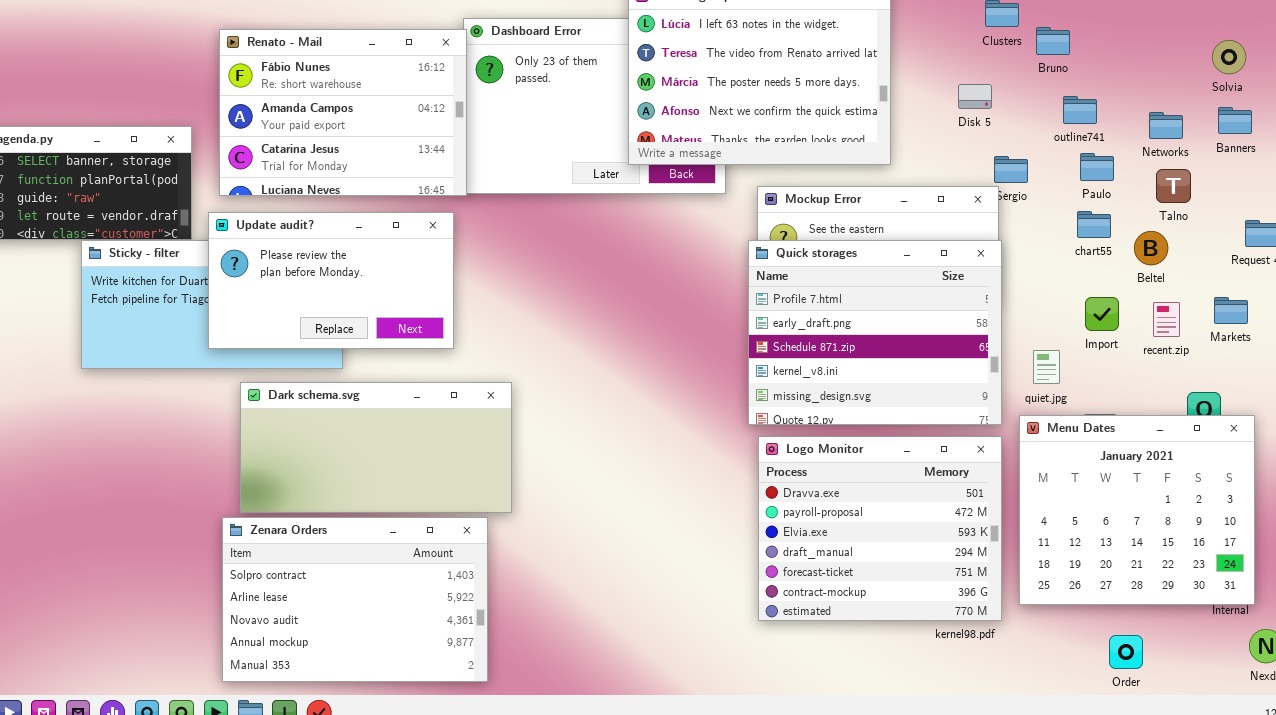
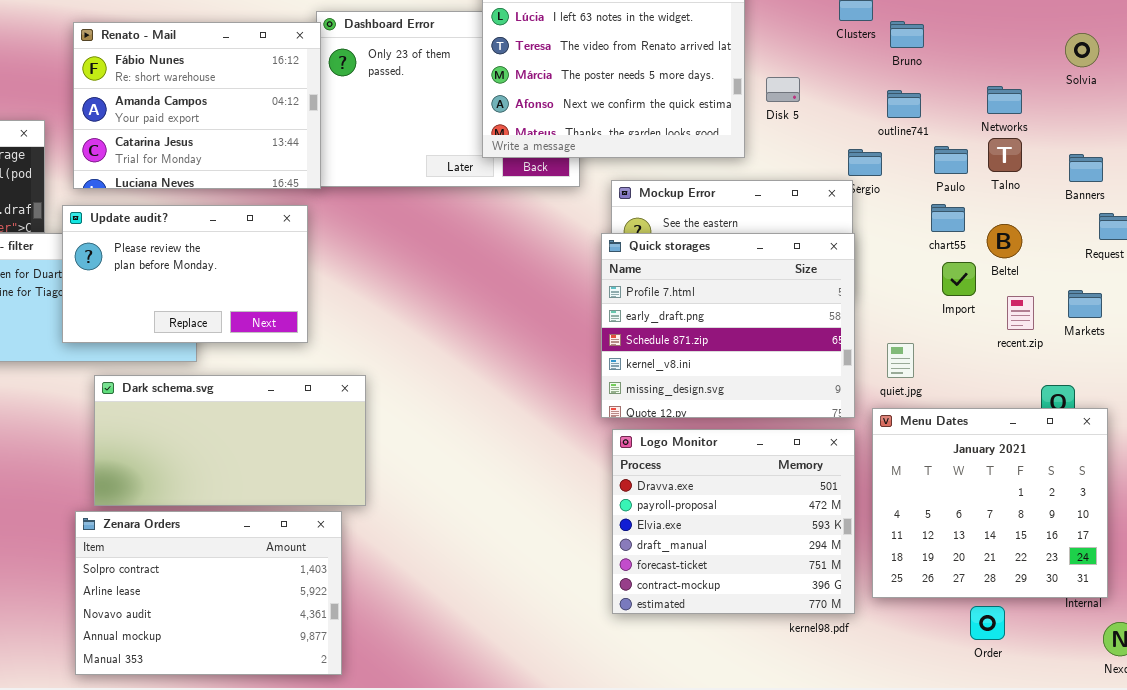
Disk 5: [958,84,992,109] -> [766,77,800,102], moved
outline741: [1063,96,1097,124] -> [887,90,921,118], moved
Banners: [1218,107,1252,134] -> [1069,154,1103,182], moved
Networks: [1149,112,1183,139] -> [987,86,1022,114], moved
Talno: [1156,169,1191,203] -> [988,138,1022,172], moved
Import: [1085,297,1119,331] -> [942,262,976,296], moved
Order: [1109,635,1143,669] -> [970,606,1005,640], moved

